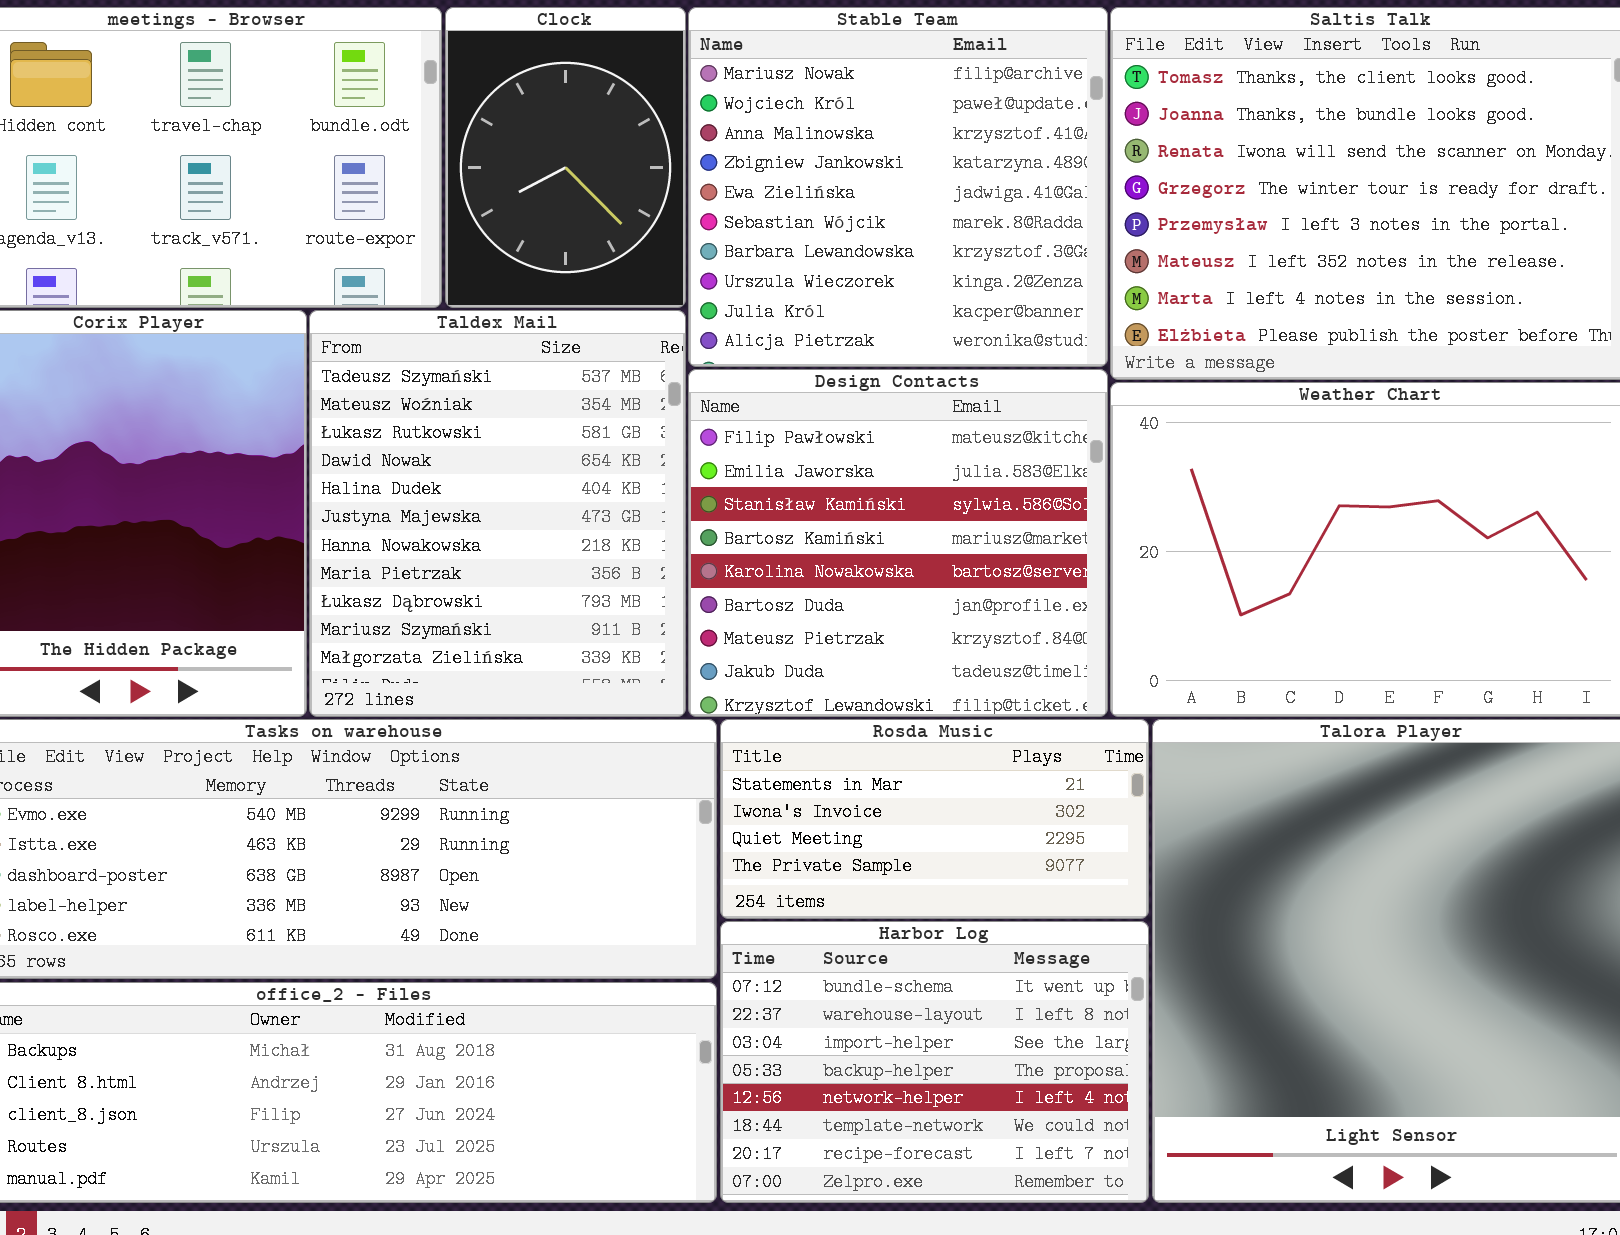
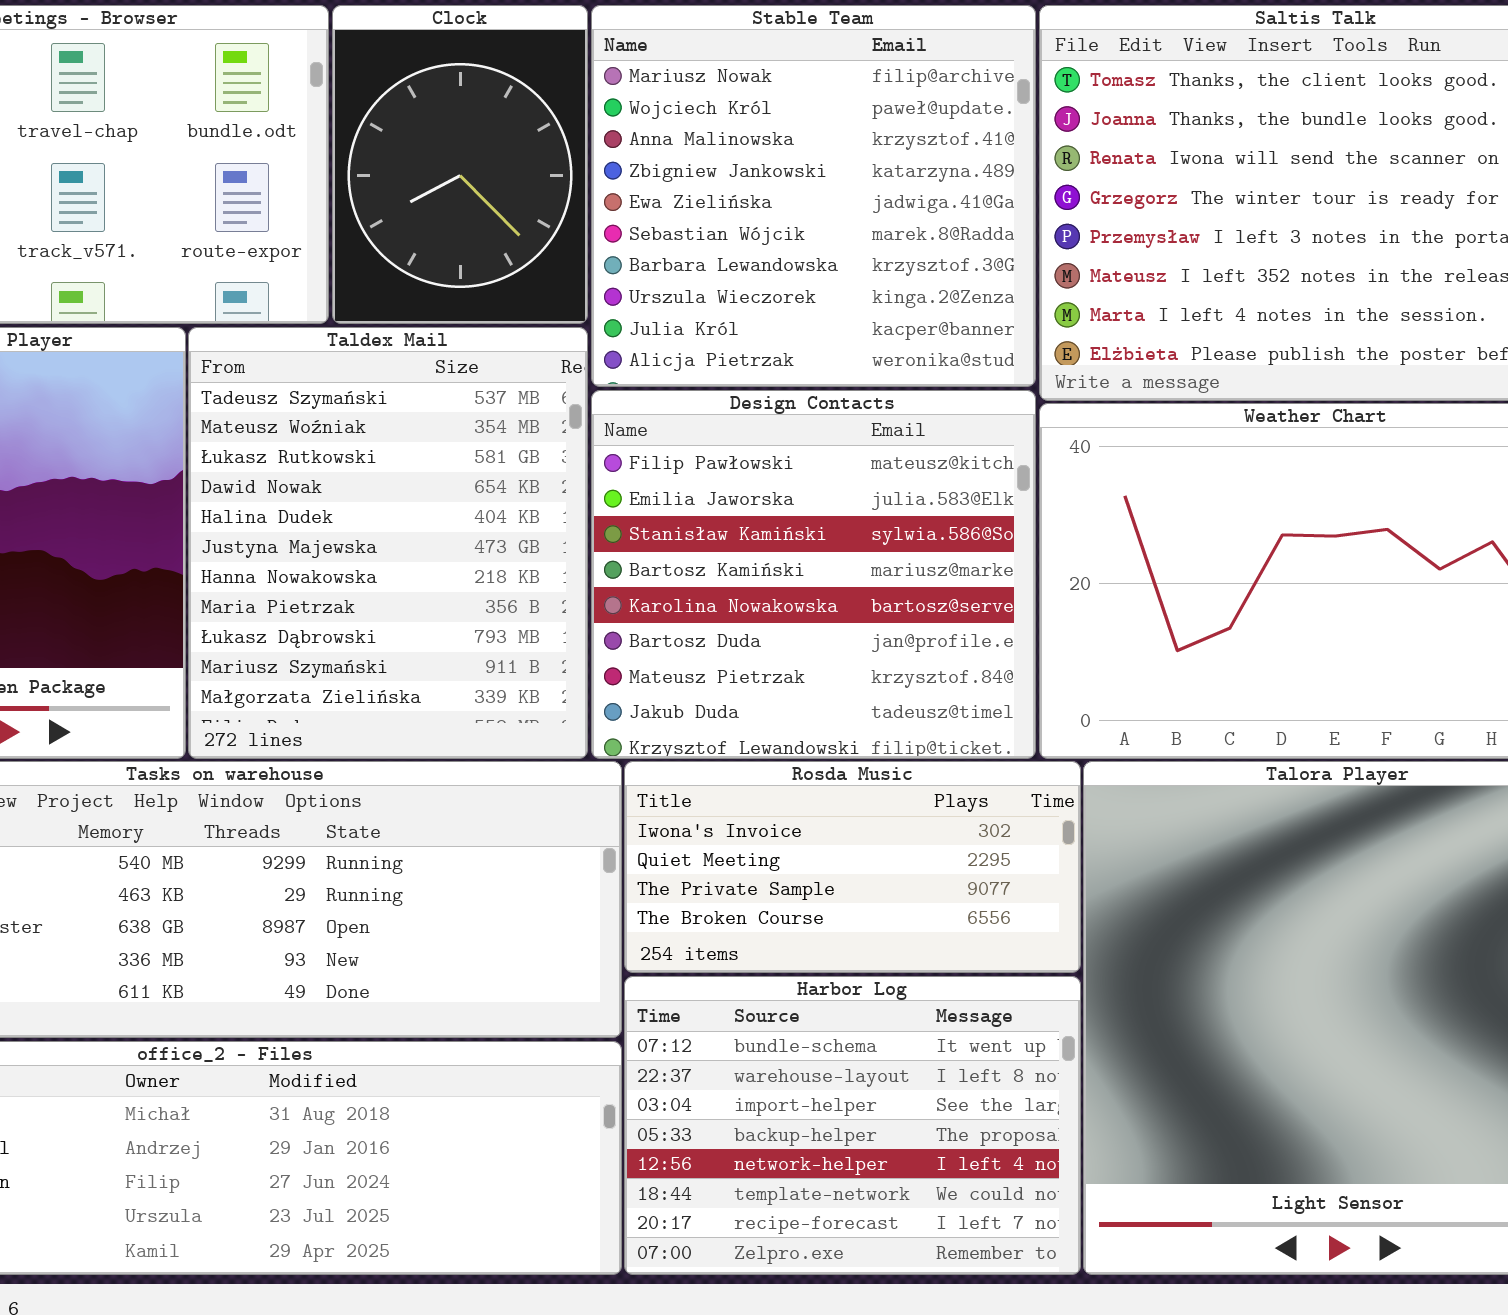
Rosda Music: [720,719,1149,919] -> [624,761,1081,973], scrolled down 1 row

